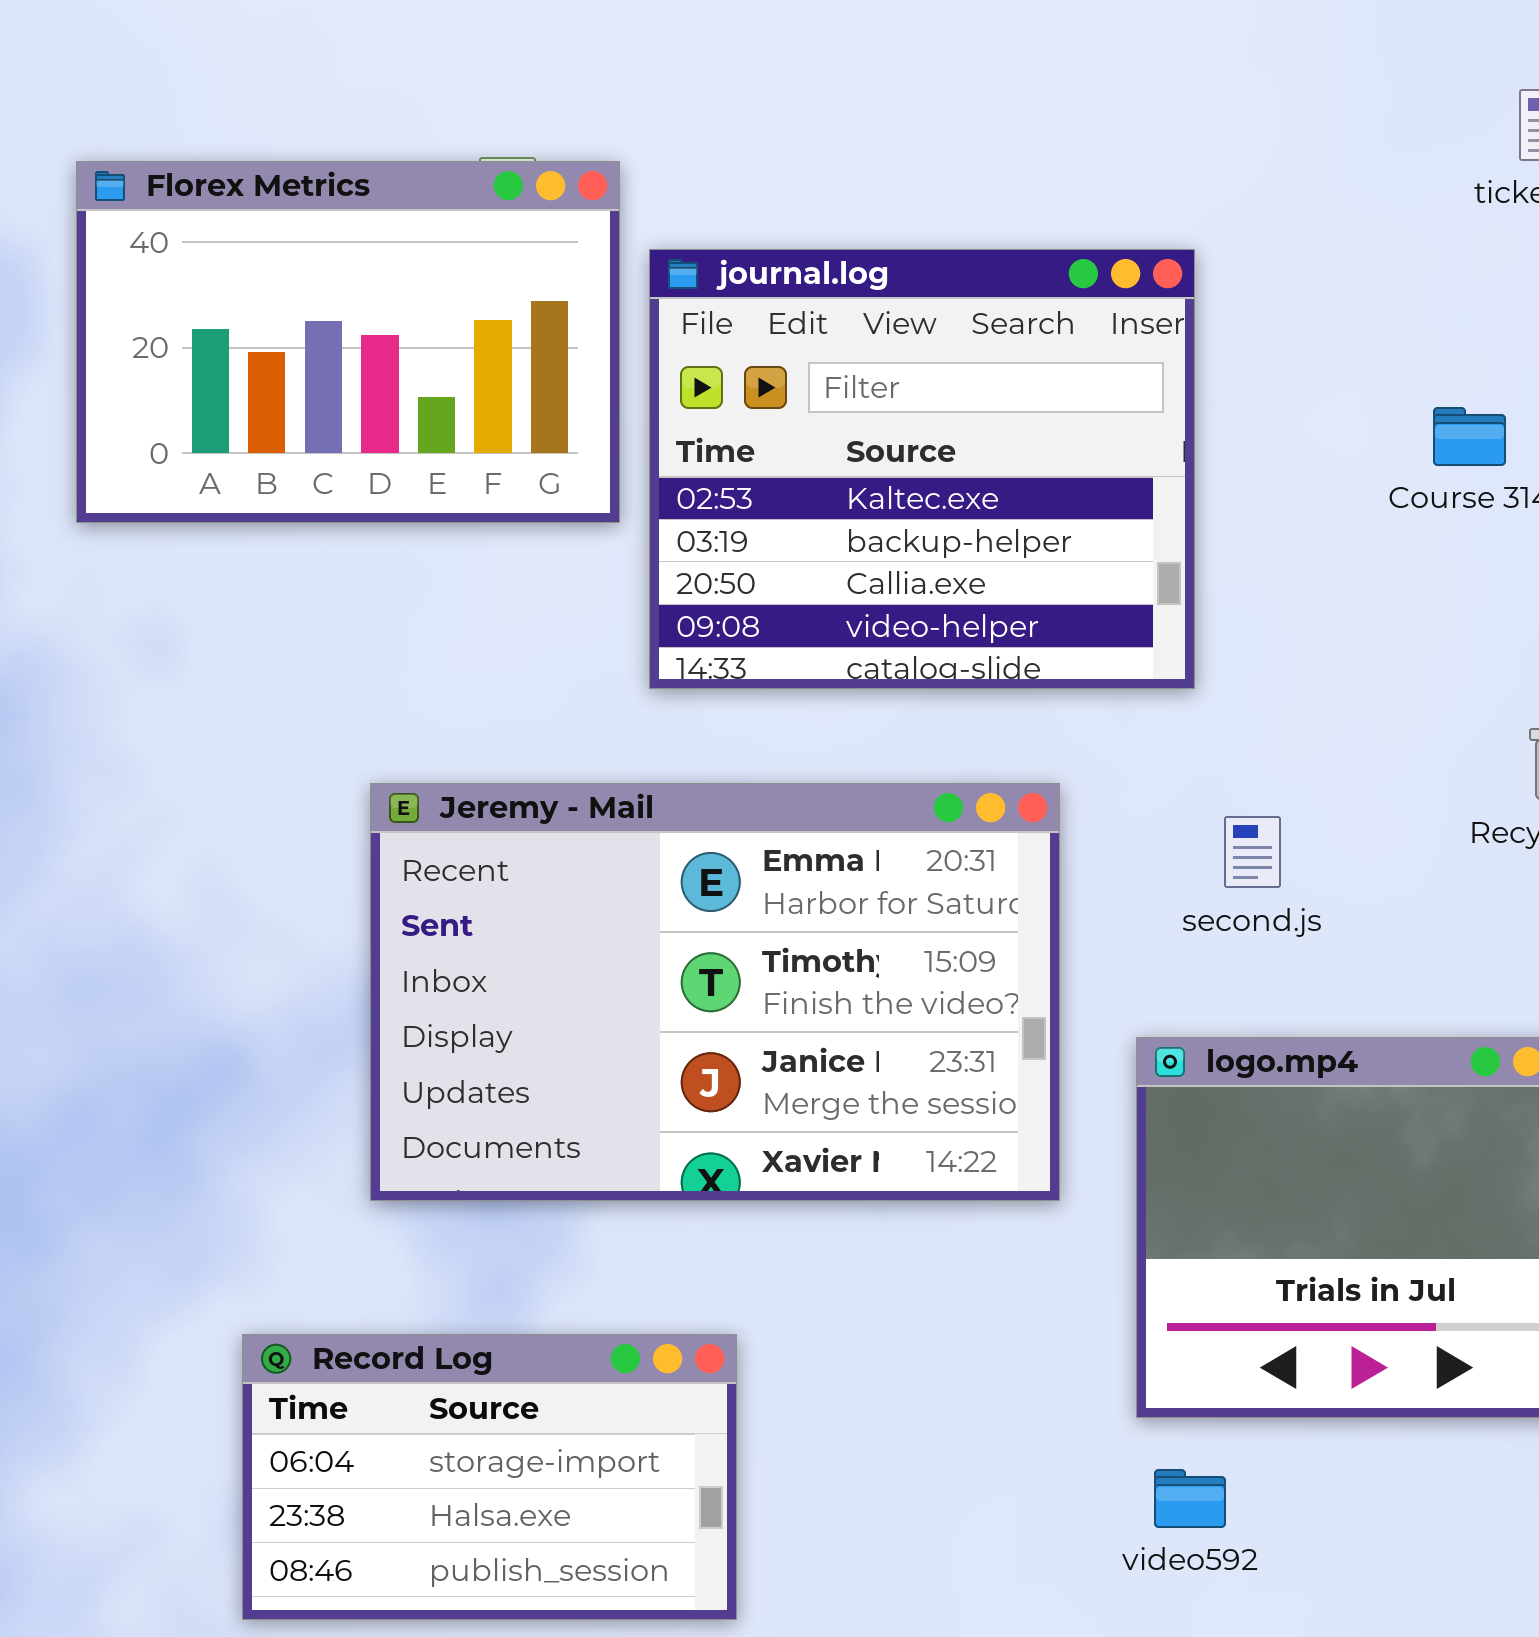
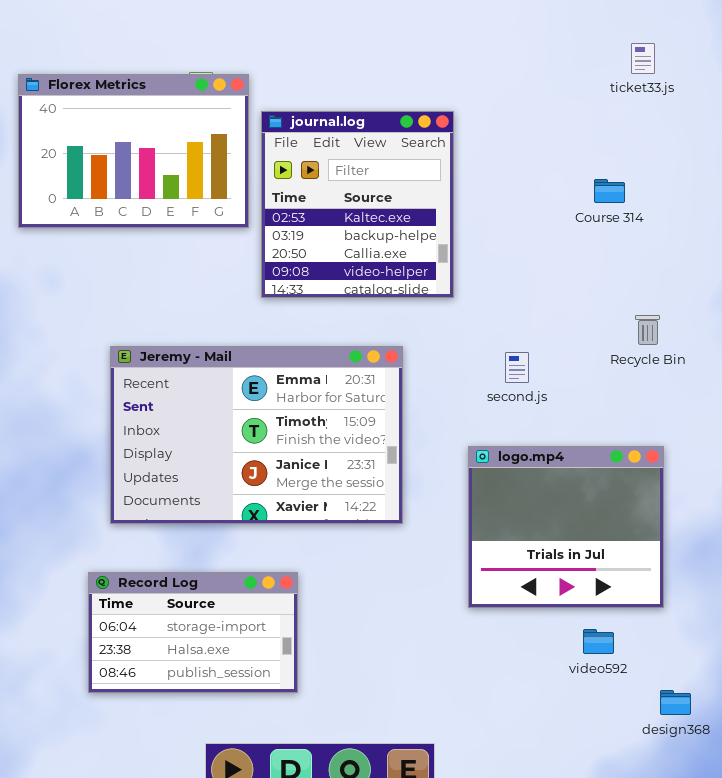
journal.log: [649,249,1195,689] -> [261,111,454,298], resized
Jeremy - Mail: [370,783,1060,1201] -> [110,346,403,524], moved
video592: [1154,1469,1226,1528] -> [583,629,614,654], moved

